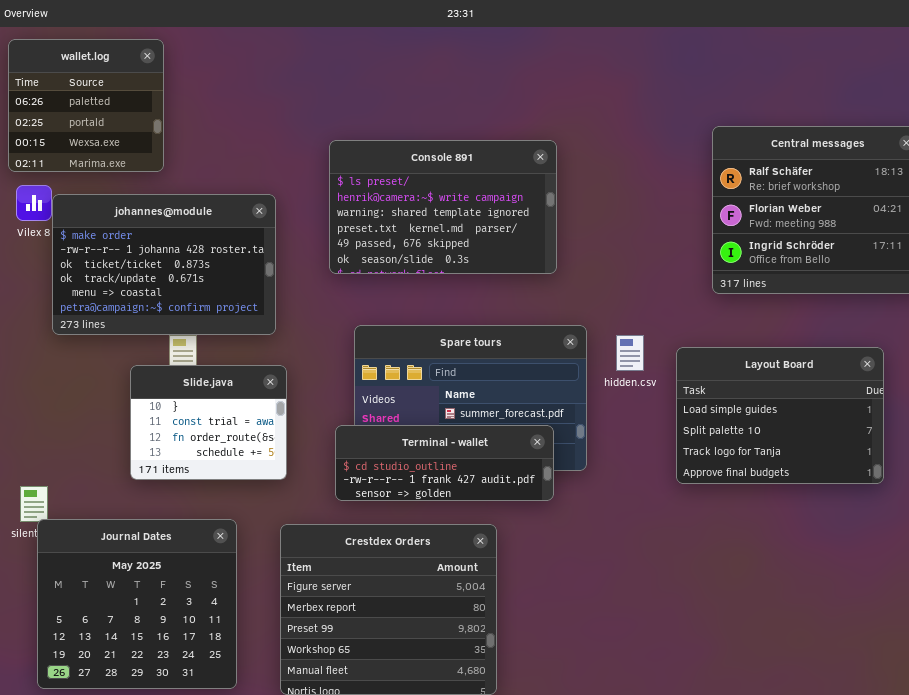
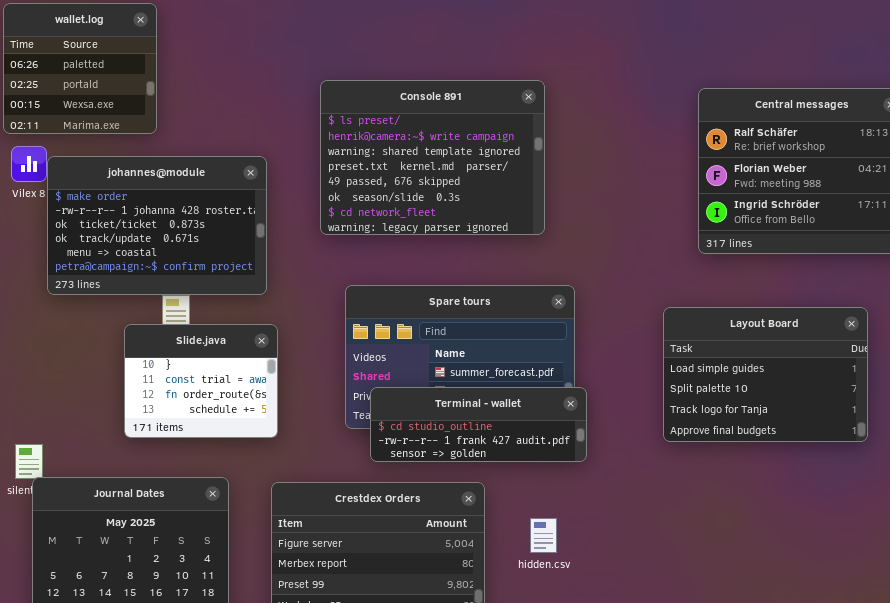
Console 891: [329,140,557,274] -> [320,80,545,235], resized
hidden.csv: [616,335,644,371] -> [530,518,557,553], moved
Terminal - wallet: [335,425,554,501] -> [370,387,587,462], moved

